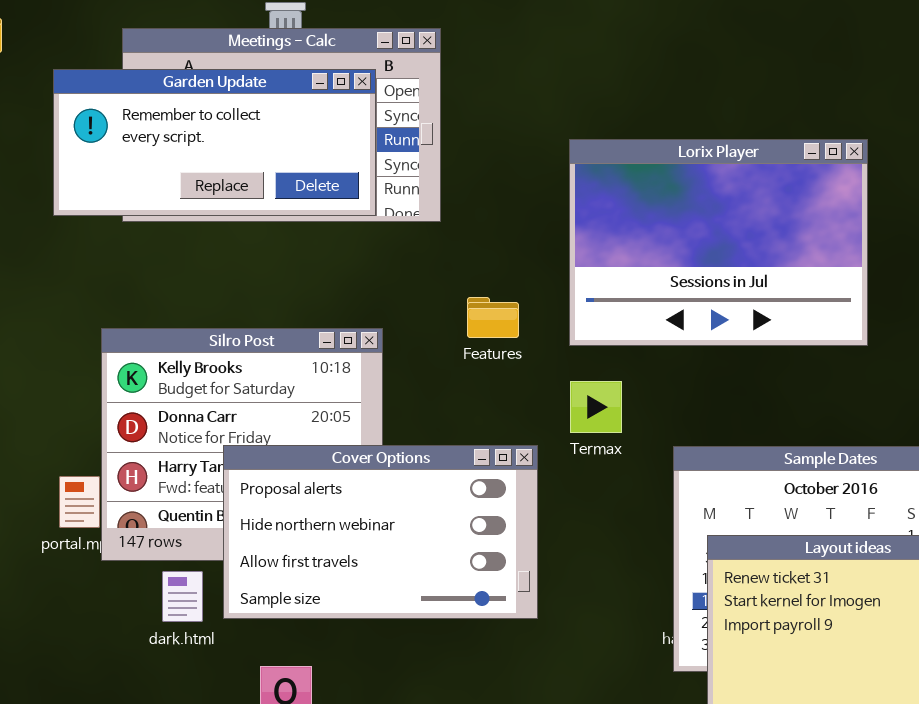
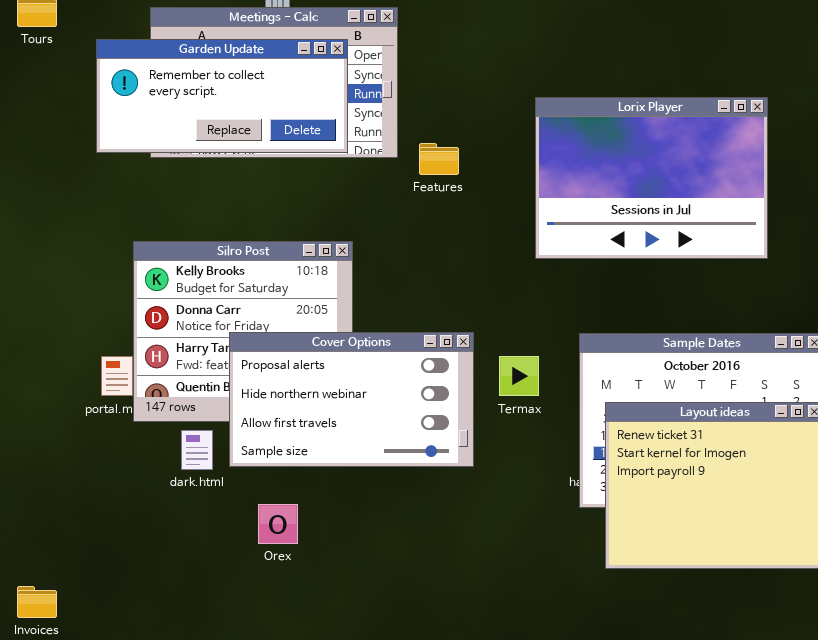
Lorix Player: [569,139,868,346] -> [535,97,768,259], moved
Features: [467,297,519,338] -> [419,143,459,175], moved
Termax: [570,381,622,433] -> [499,356,539,396], moved

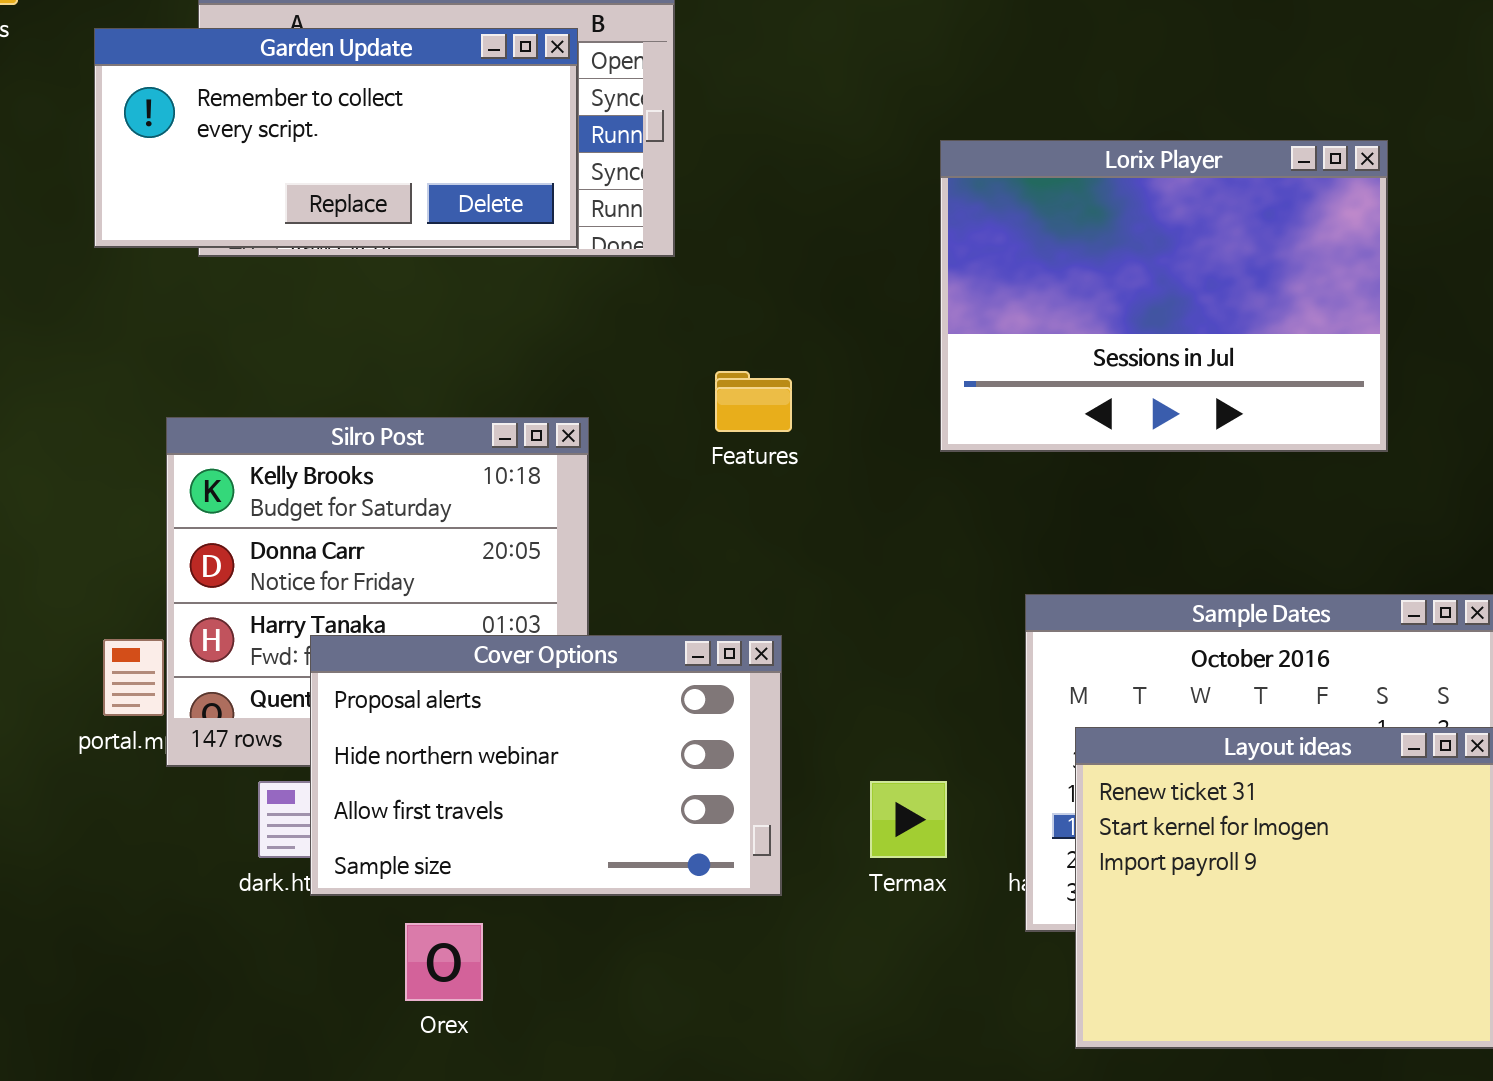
Features: [419,143,459,175] -> [715,371,792,432], moved
Cover Options: [229,332,474,467] -> [310,635,782,896], moved
Termax: [499,356,539,396] -> [870,781,947,858], moved

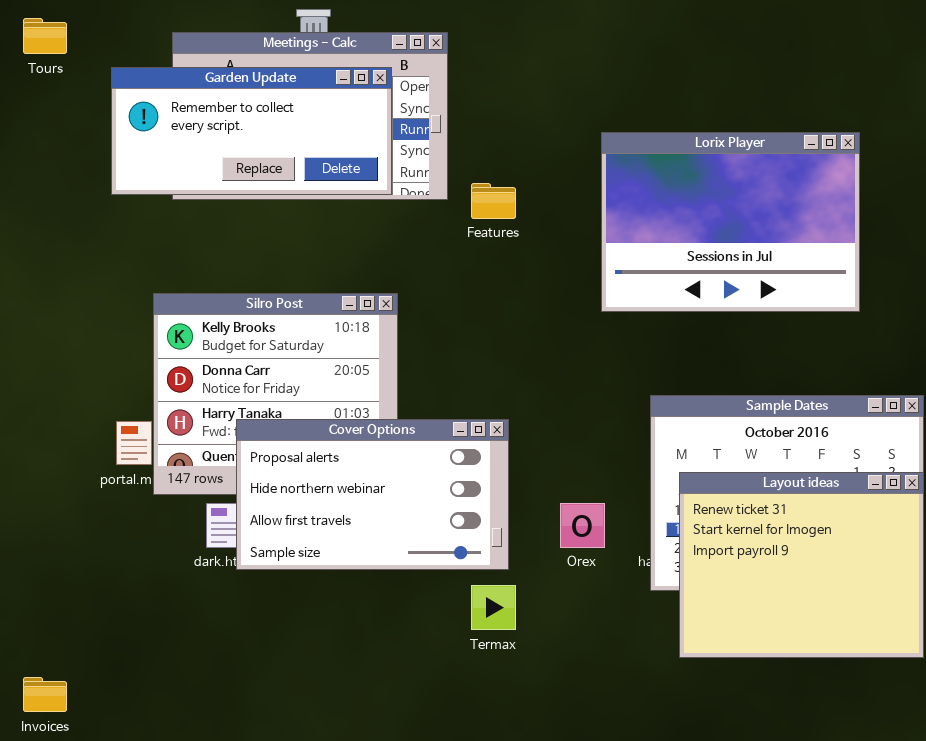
Features: [715,371,792,432] -> [471,183,516,219], moved
Termax: [870,781,947,858] -> [471,585,516,630], moved
Orex: [405,923,483,1001] -> [560,503,605,548], moved

